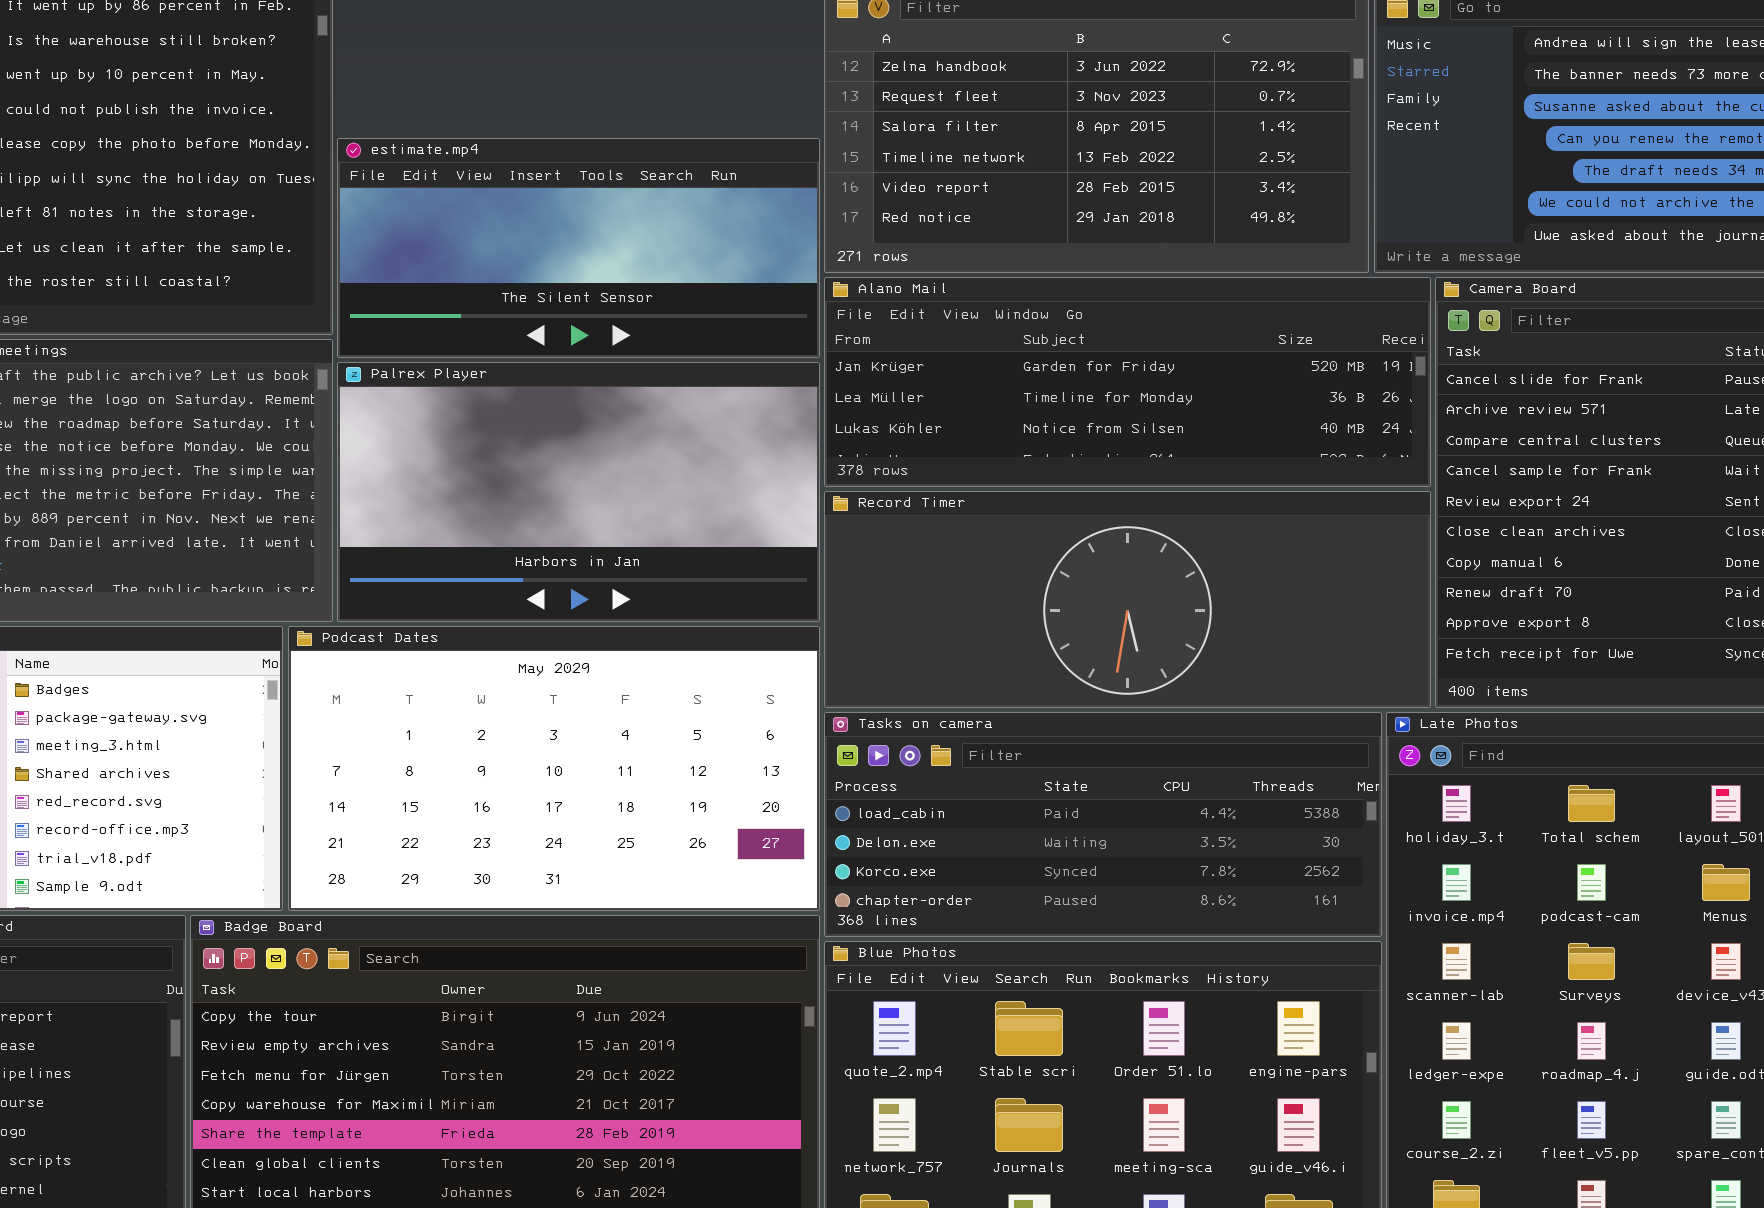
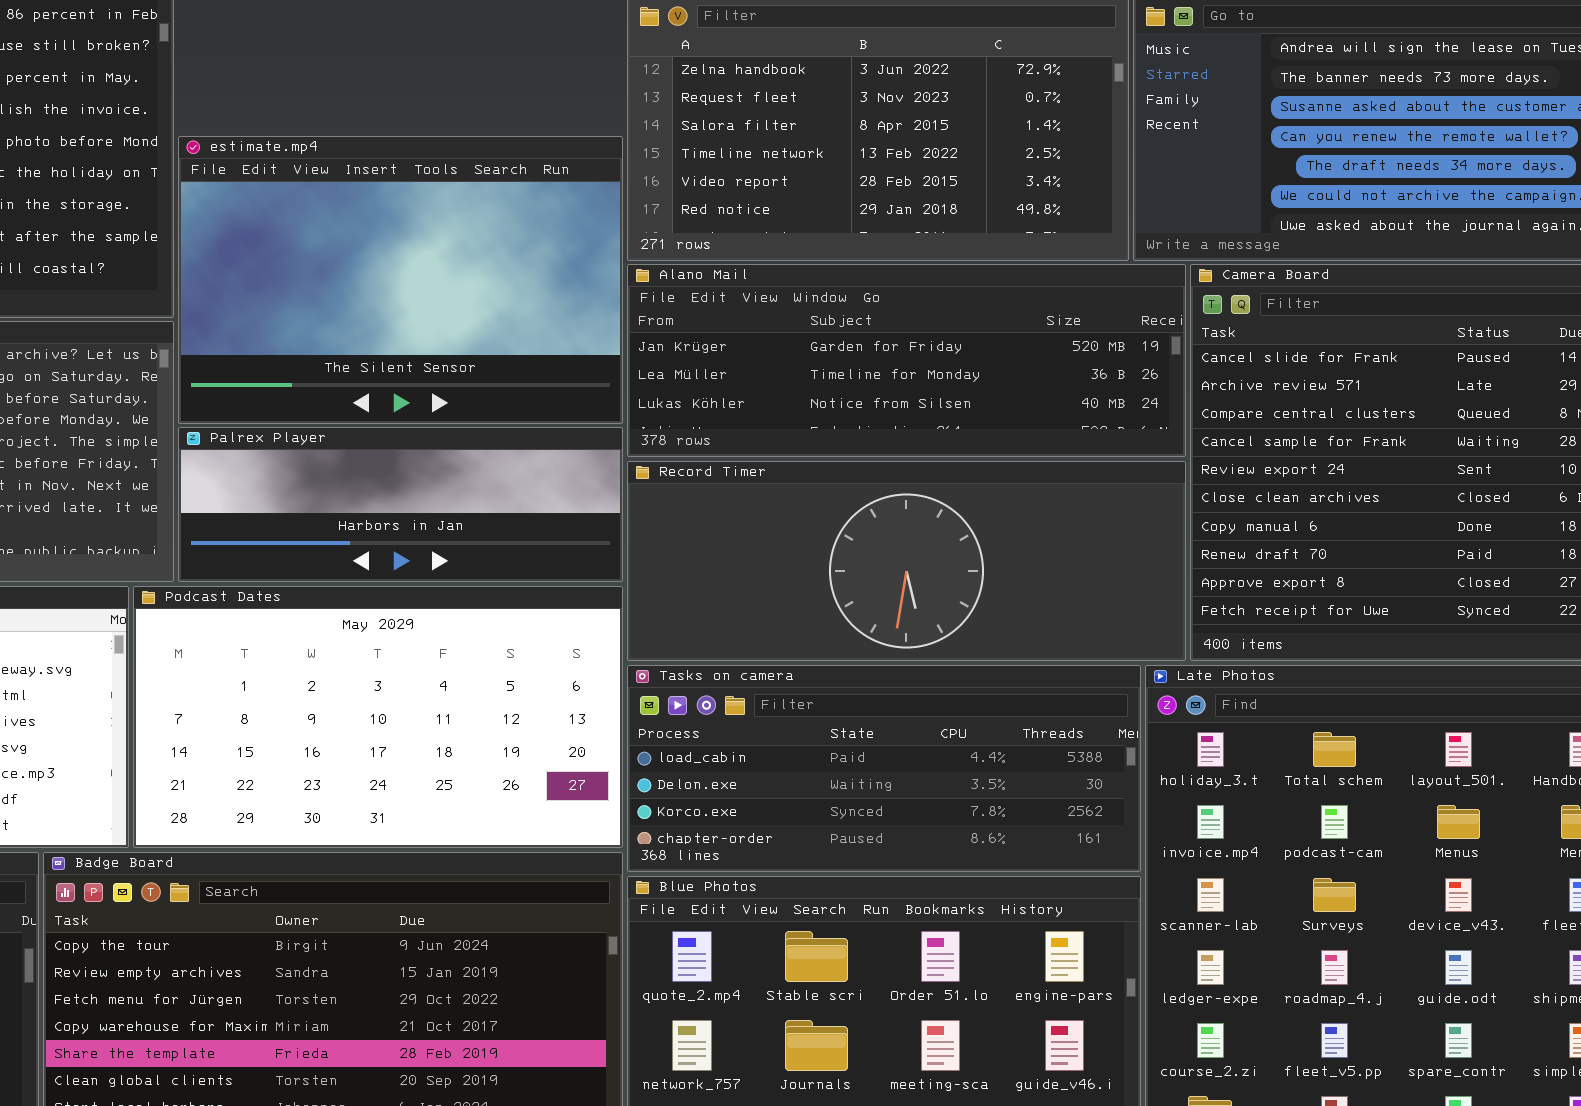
estimate.mp4: [337,138,820,358] -> [178,136,623,424], resized
Palrex Player: [337,362,820,622] -> [178,427,623,582], resized

